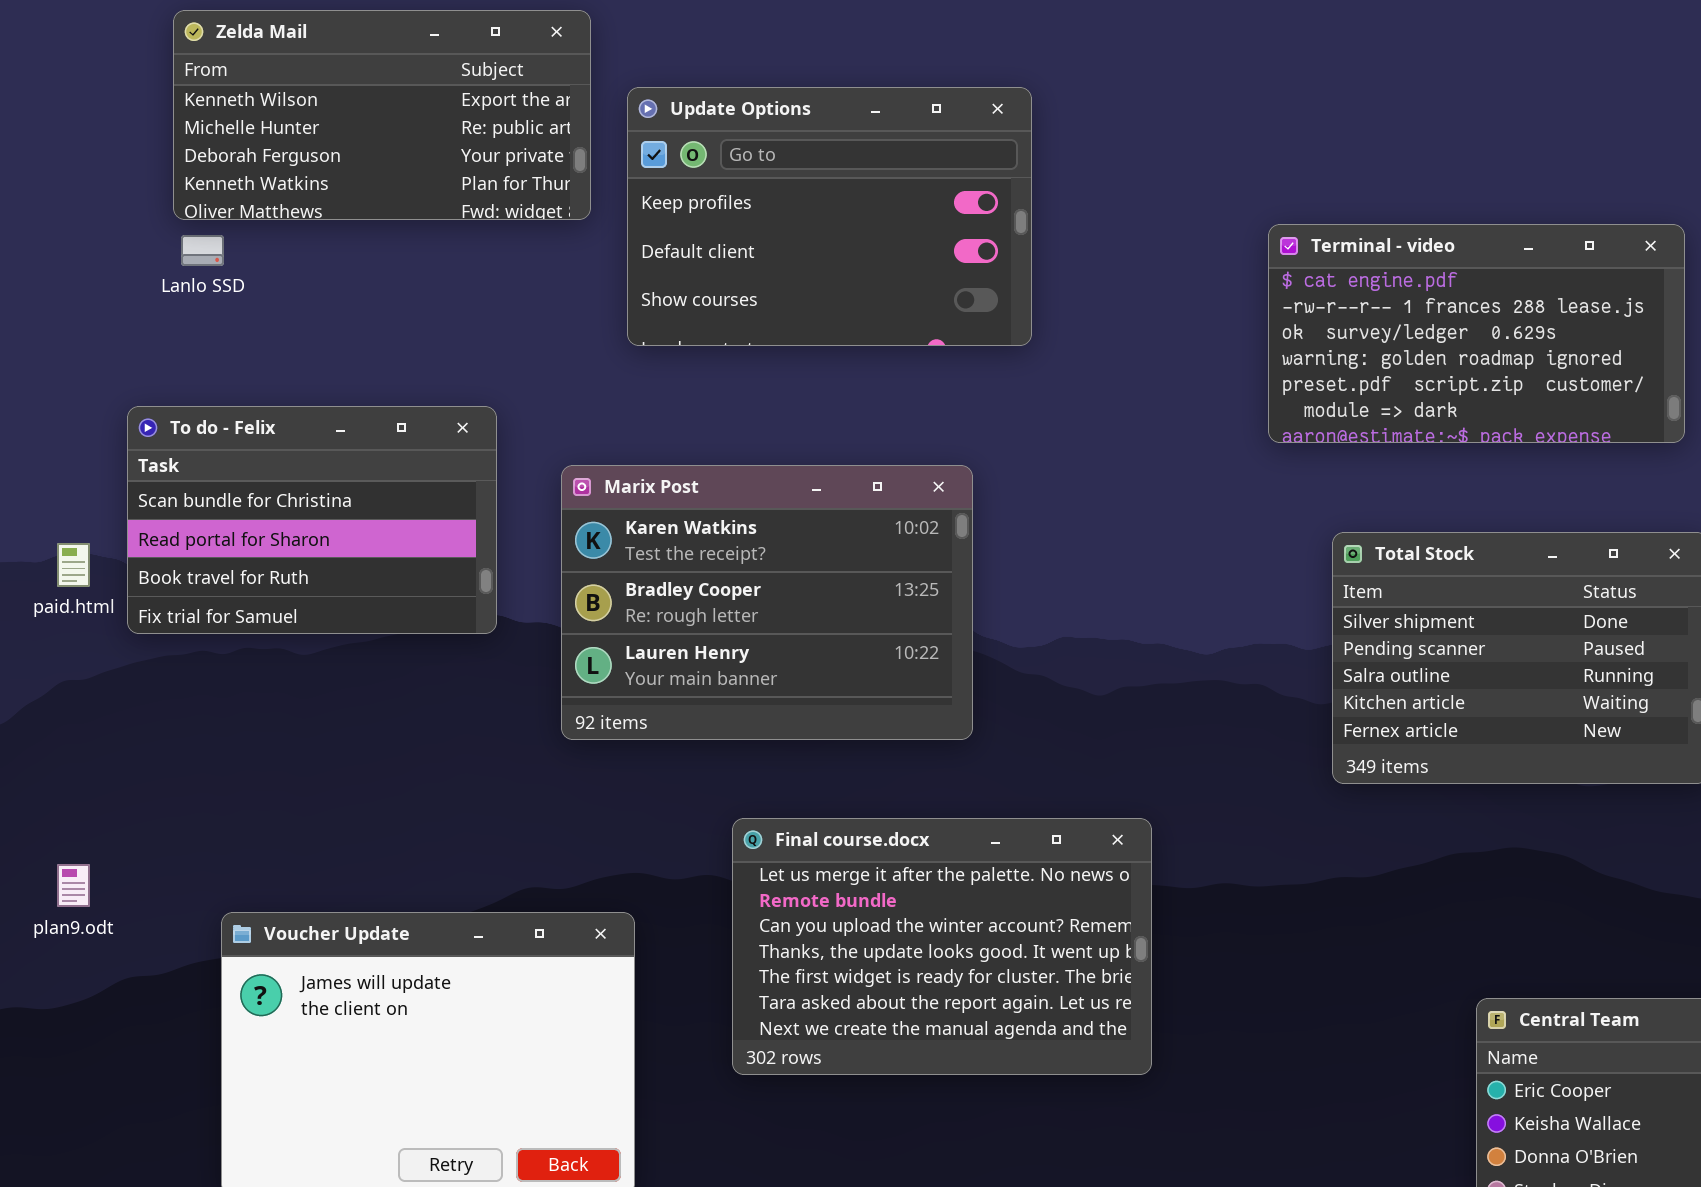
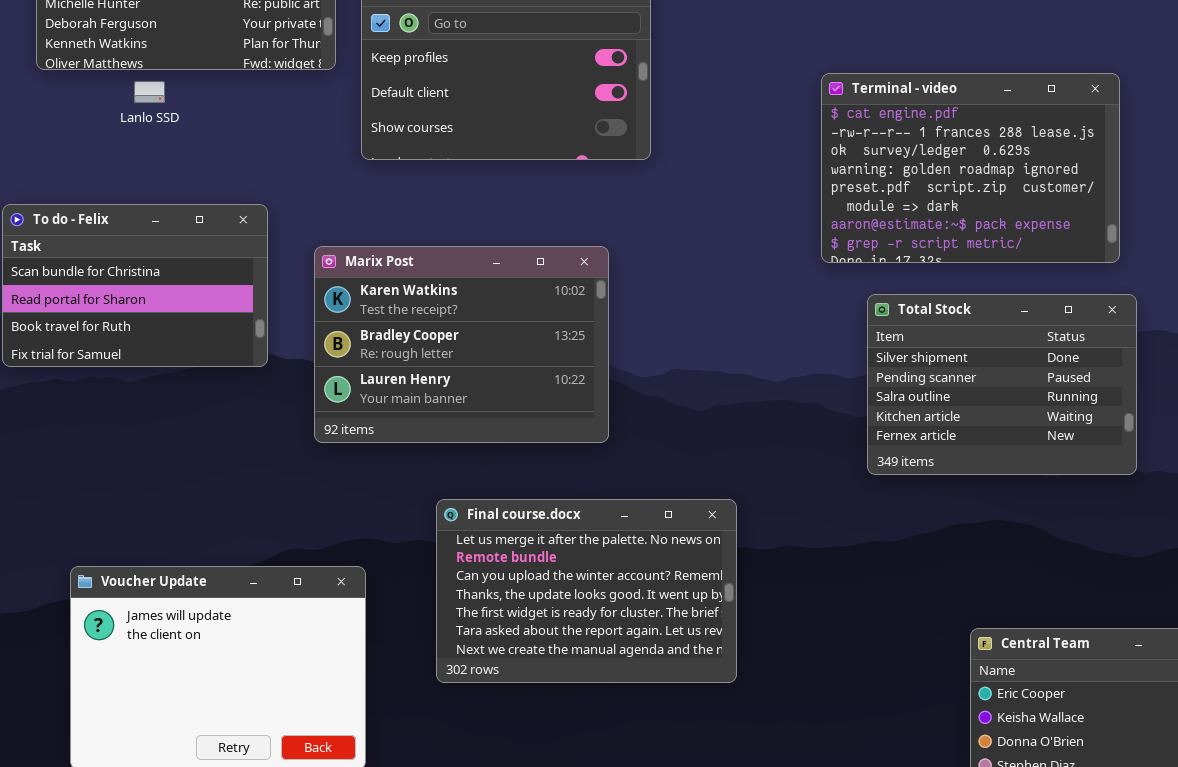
Terminal - video: [1268,224,1685,443] -> [821,73,1120,263], resized
Lanlo SSD: [181,235,224,266] -> [134,81,165,103], moved

